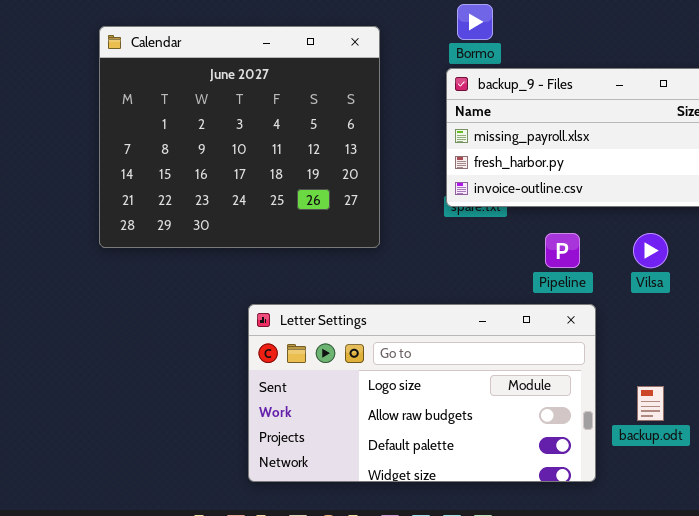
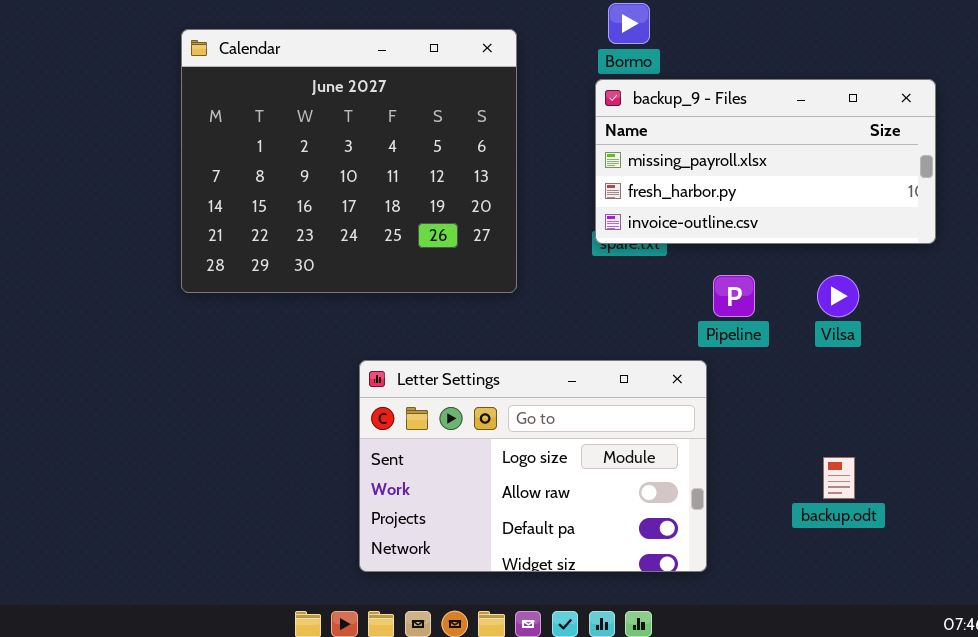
Letter Settings: [248,304,596,482] -> [359,360,707,572], resized

